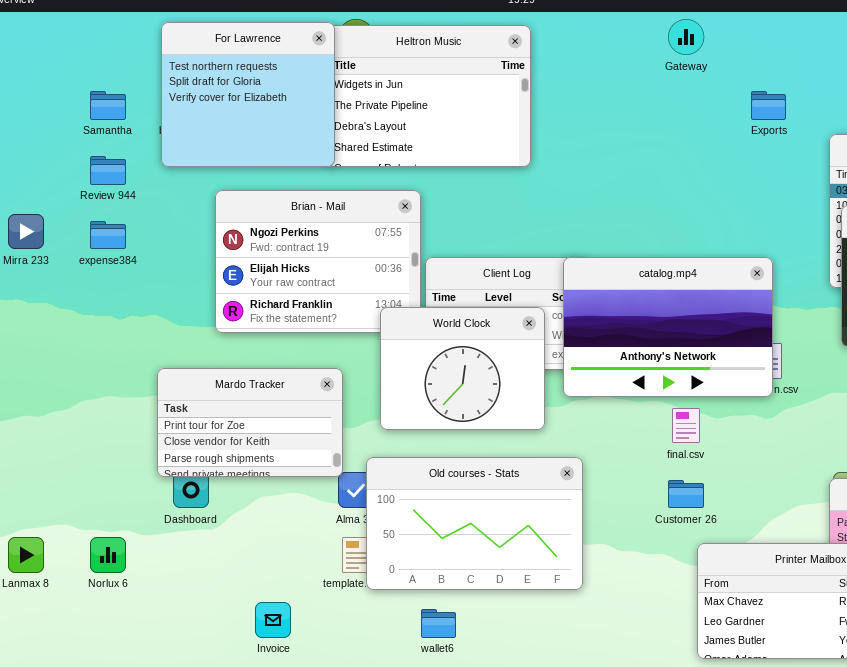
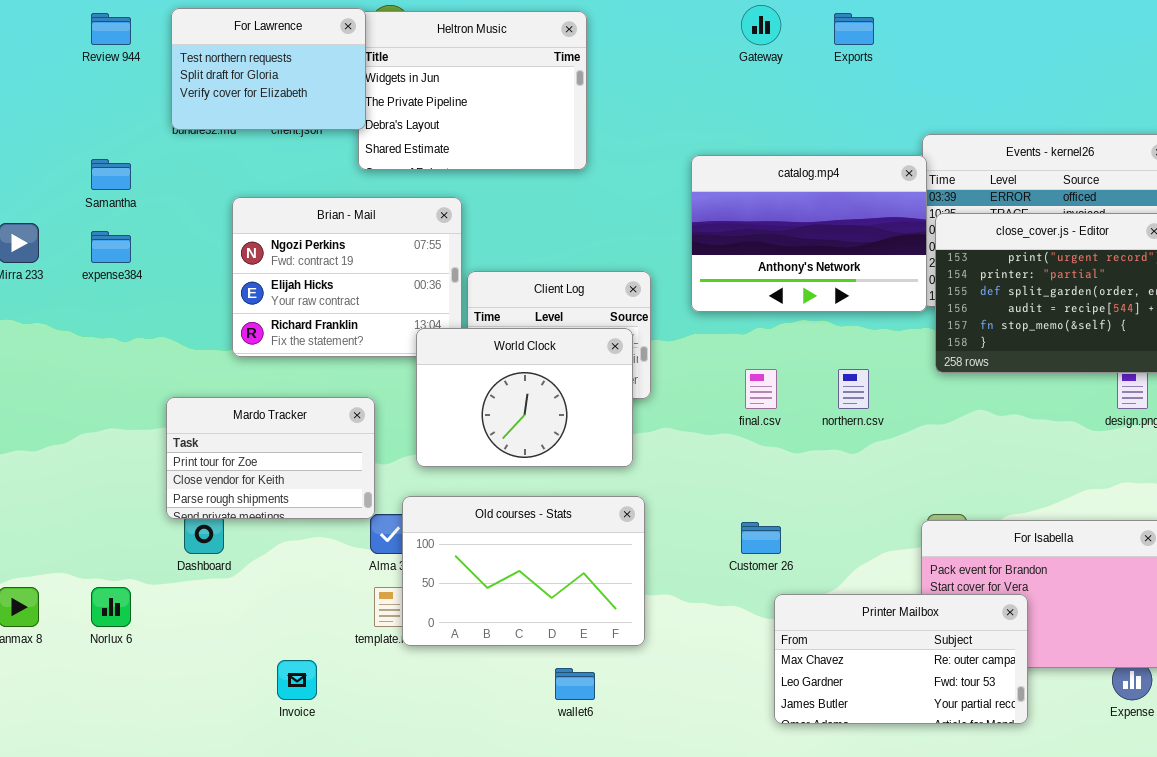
For Lawrence: [161,22,335,167] -> [171,8,366,130], resized
Samantha: [90,91,126,120] -> [91,159,131,190], moved
Exports: [751,91,786,120] -> [834,13,874,45], moved
Review 944: [90,156,126,185] -> [91,13,131,45], moved
catalog.mp4: [563,257,773,397] -> [691,155,927,312], moved
World Clock: [380,307,545,430] -> [416,328,633,467], resized
final.csv: [672,408,700,443] -> [745,369,777,409], moved
wallet6: [421,609,456,638] -> [555,668,595,700], moved

